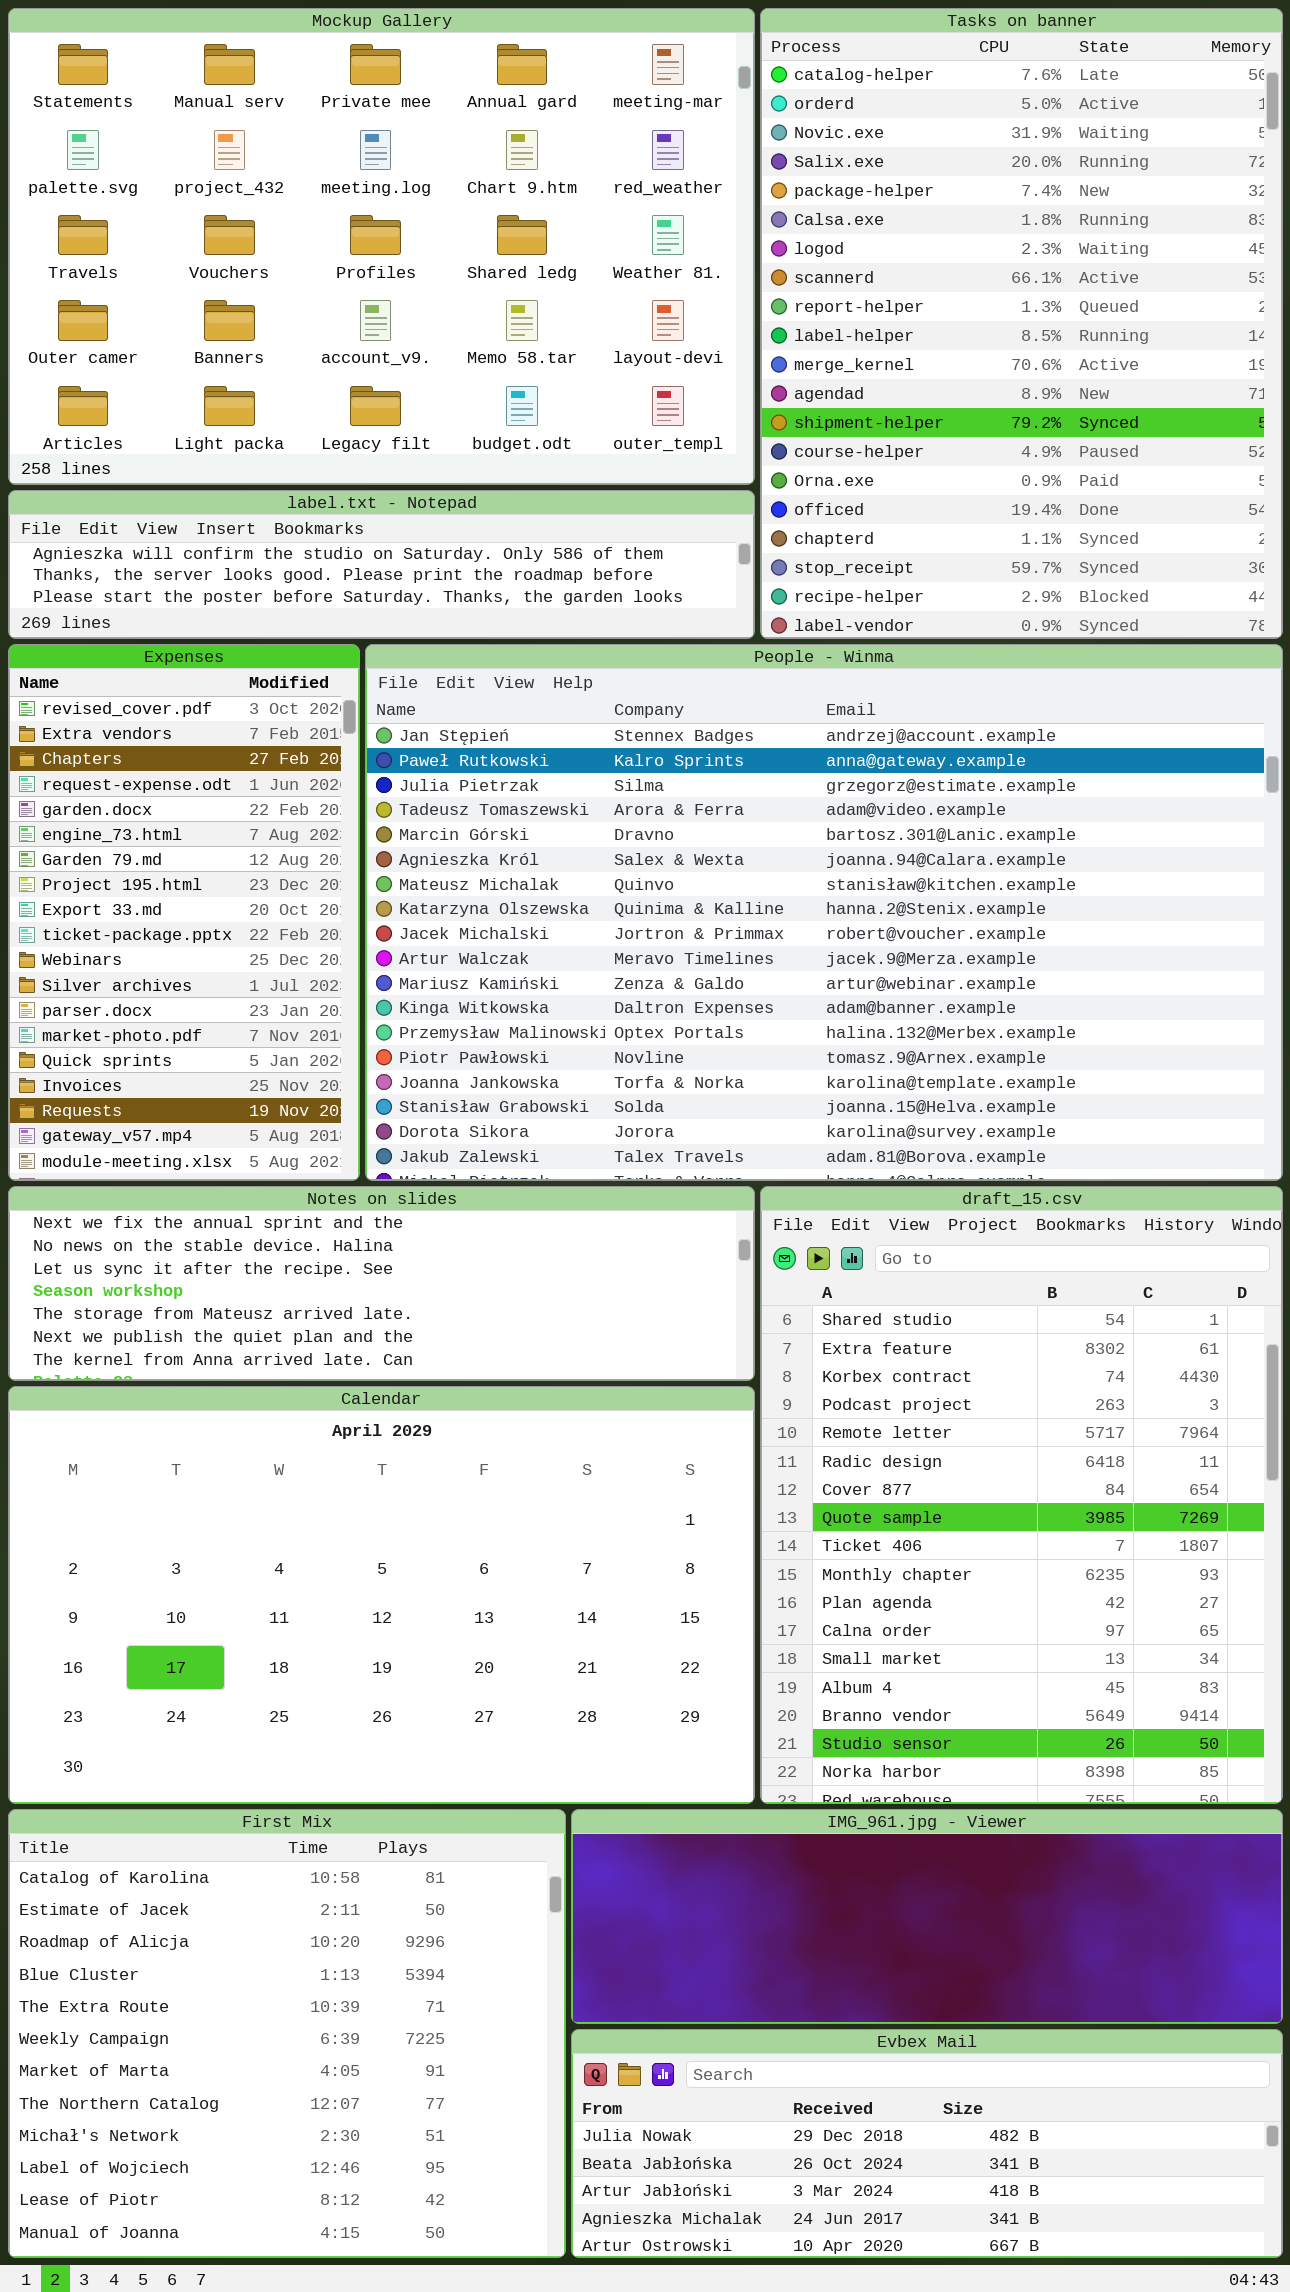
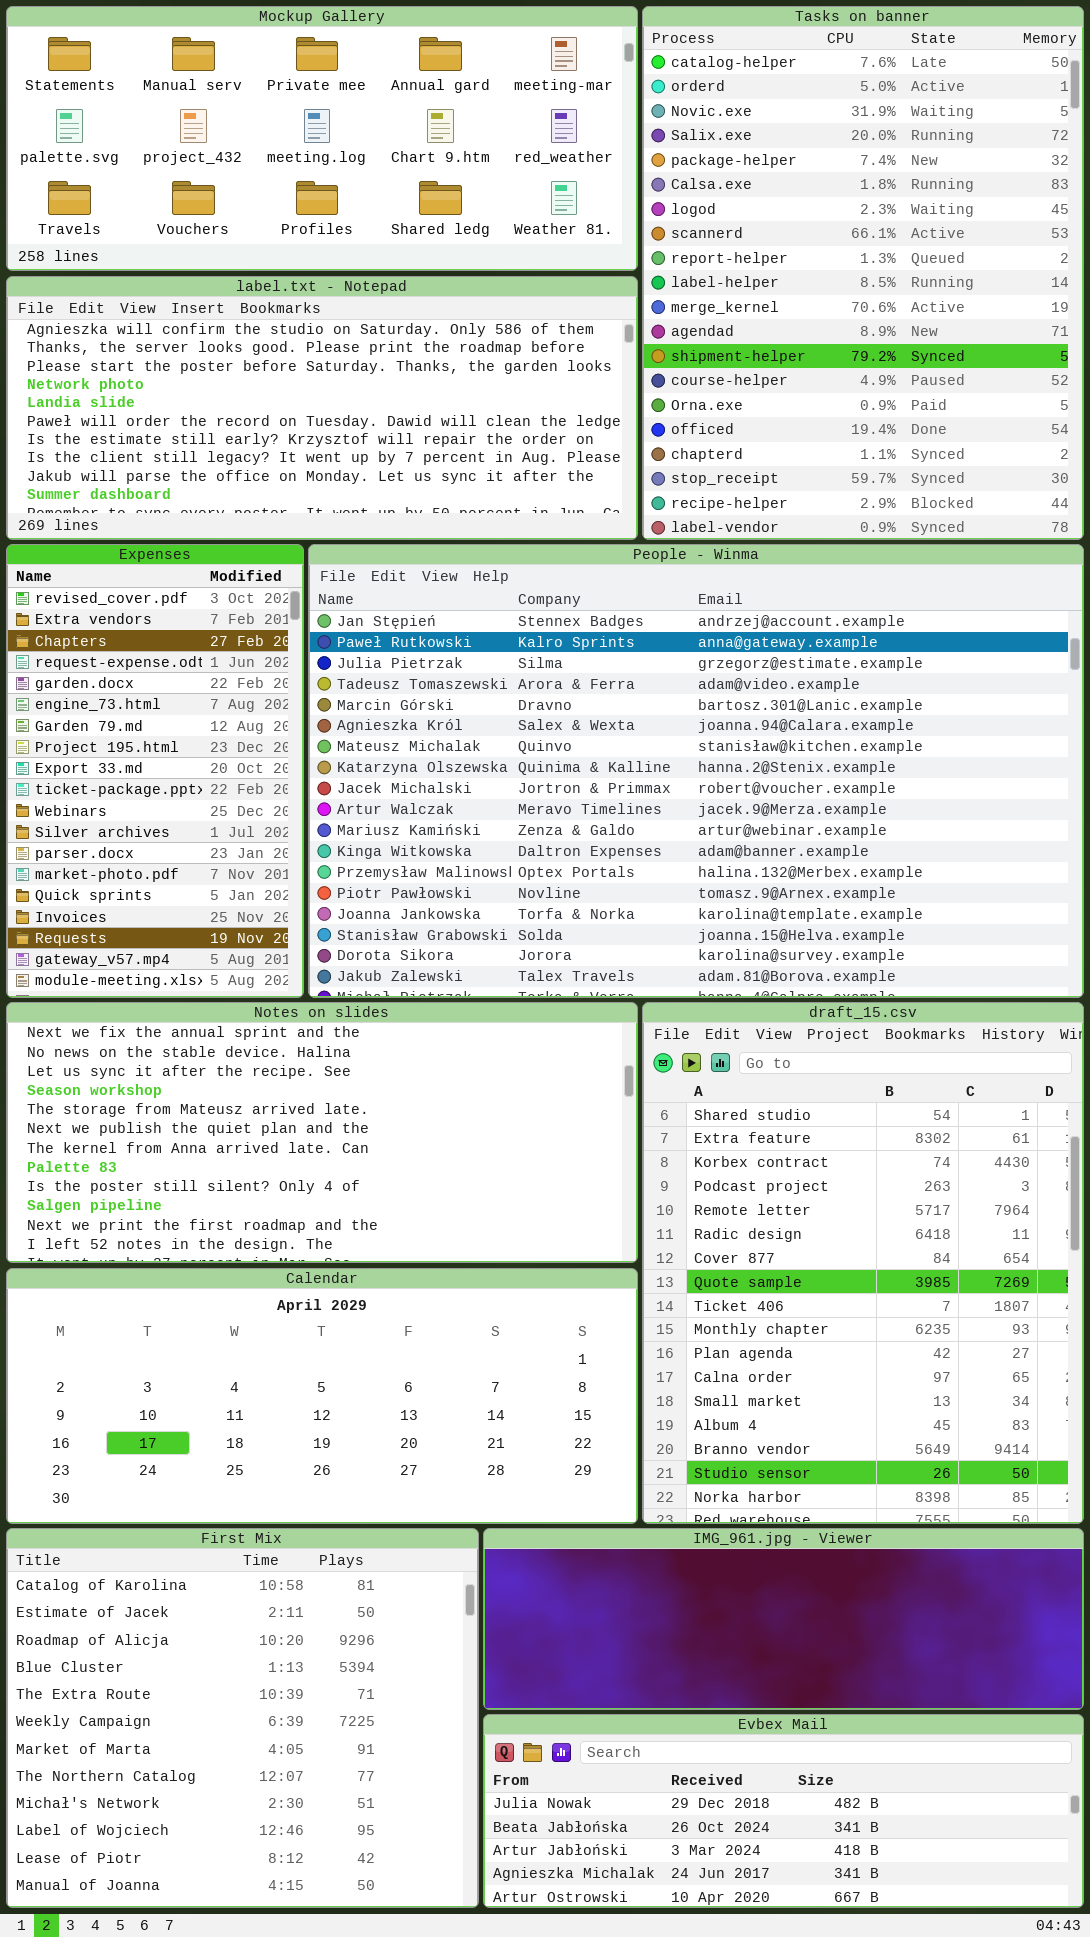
Mockup Gallery: [8,8,755,485] -> [6,6,638,271], resized
label.txt - Notepad: [8,490,755,639] -> [6,276,638,540], resized
Notes on slides: [8,1186,755,1381] -> [6,1002,638,1263], resized
Calendar: [8,1386,755,1804] -> [6,1268,638,1524], resized

